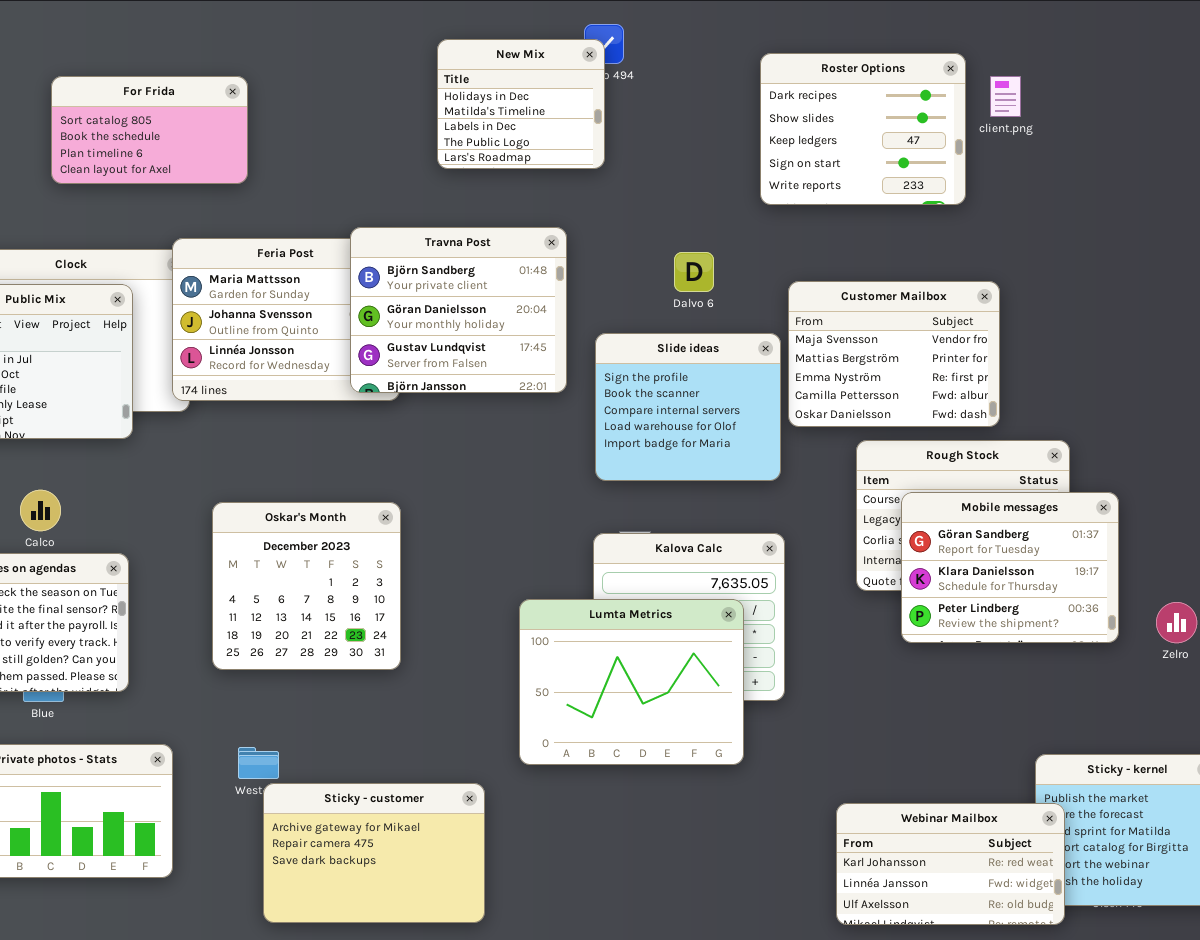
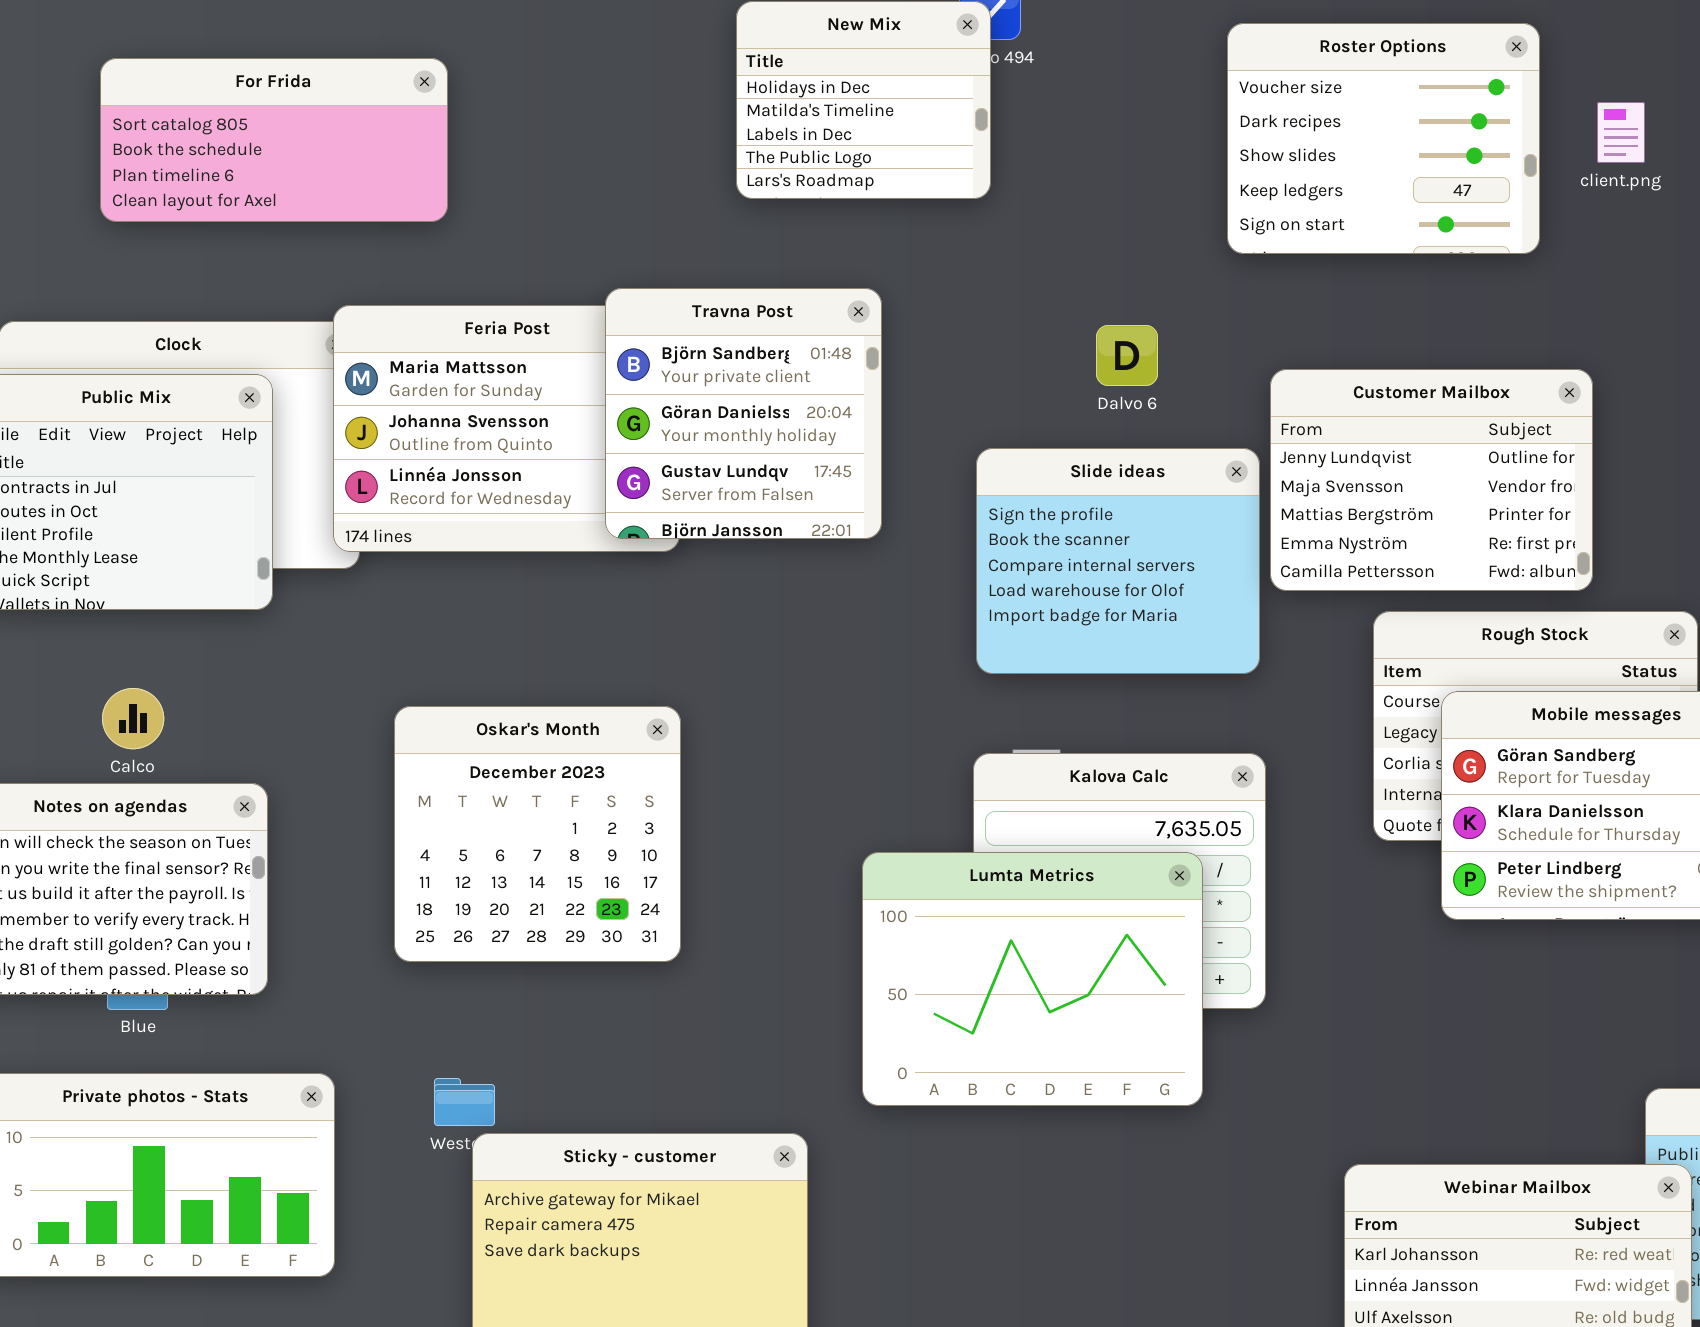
Roster Options: [760,53,966,205] -> [1227,23,1540,254], scrolled up 1 row
For Frida: [51,76,248,184] -> [100,58,448,222], resized
client.png: [990,76,1021,117] -> [1597,102,1645,163], moved
Travna Post: [350,227,567,393] -> [605,288,882,539], resized
Customer Mailbox: [788,281,1000,427] -> [1270,369,1593,591], scrolled up 1 row

